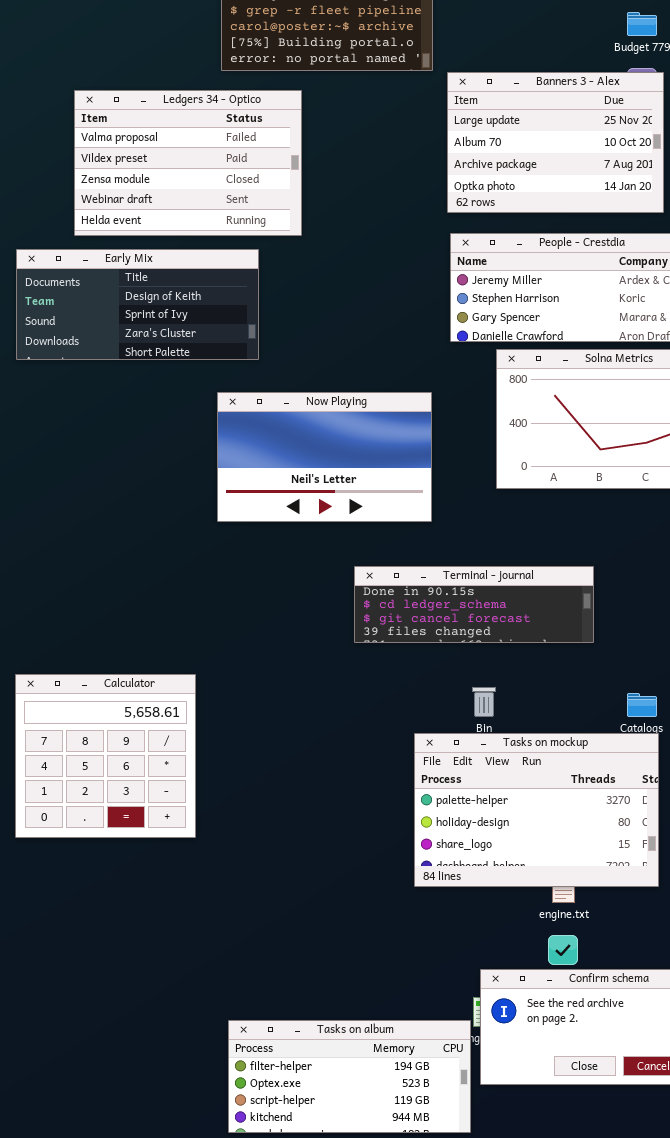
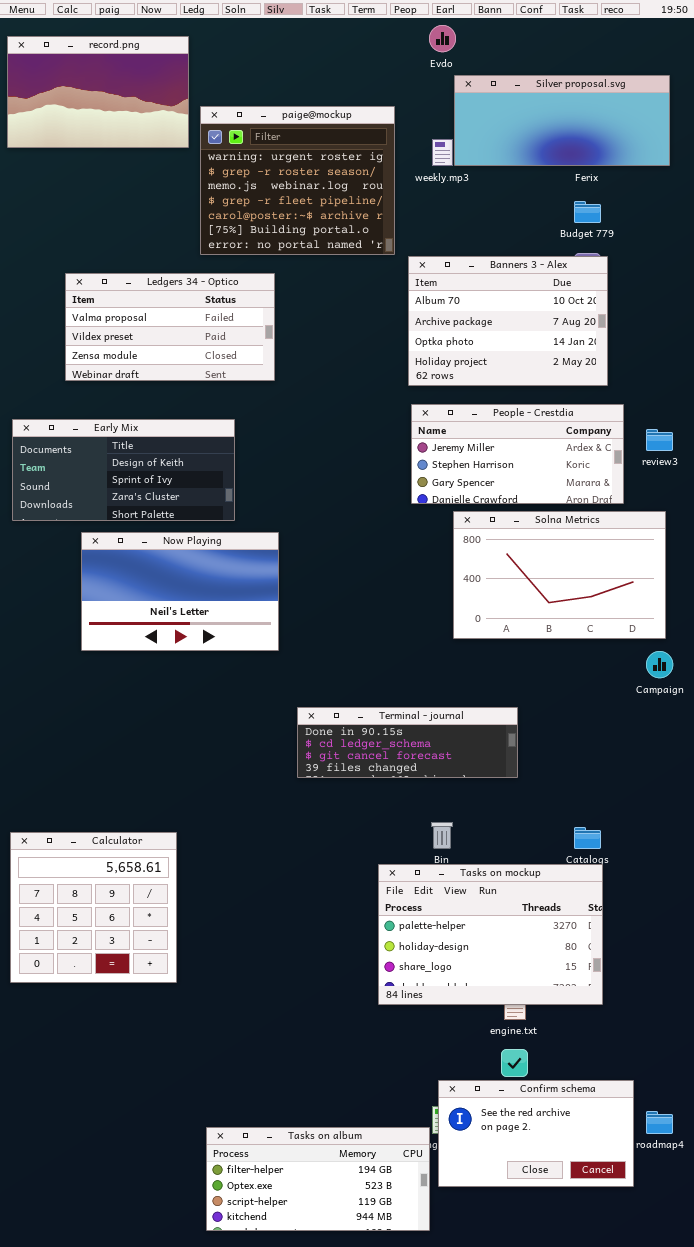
Banners 3 - Alex: [447,72,664,213] -> [408,256,608,386], scrolled down 1 row
Ledgers 34 - Optico: [74,90,302,236] -> [65,273,275,381], resized
Now Playing: [217,392,432,522] -> [81,532,279,651], moved
Terminal - journal: [354,566,594,643] -> [297,707,518,778], moved
Calculator: [15,674,196,838] -> [10,832,177,983], moved

